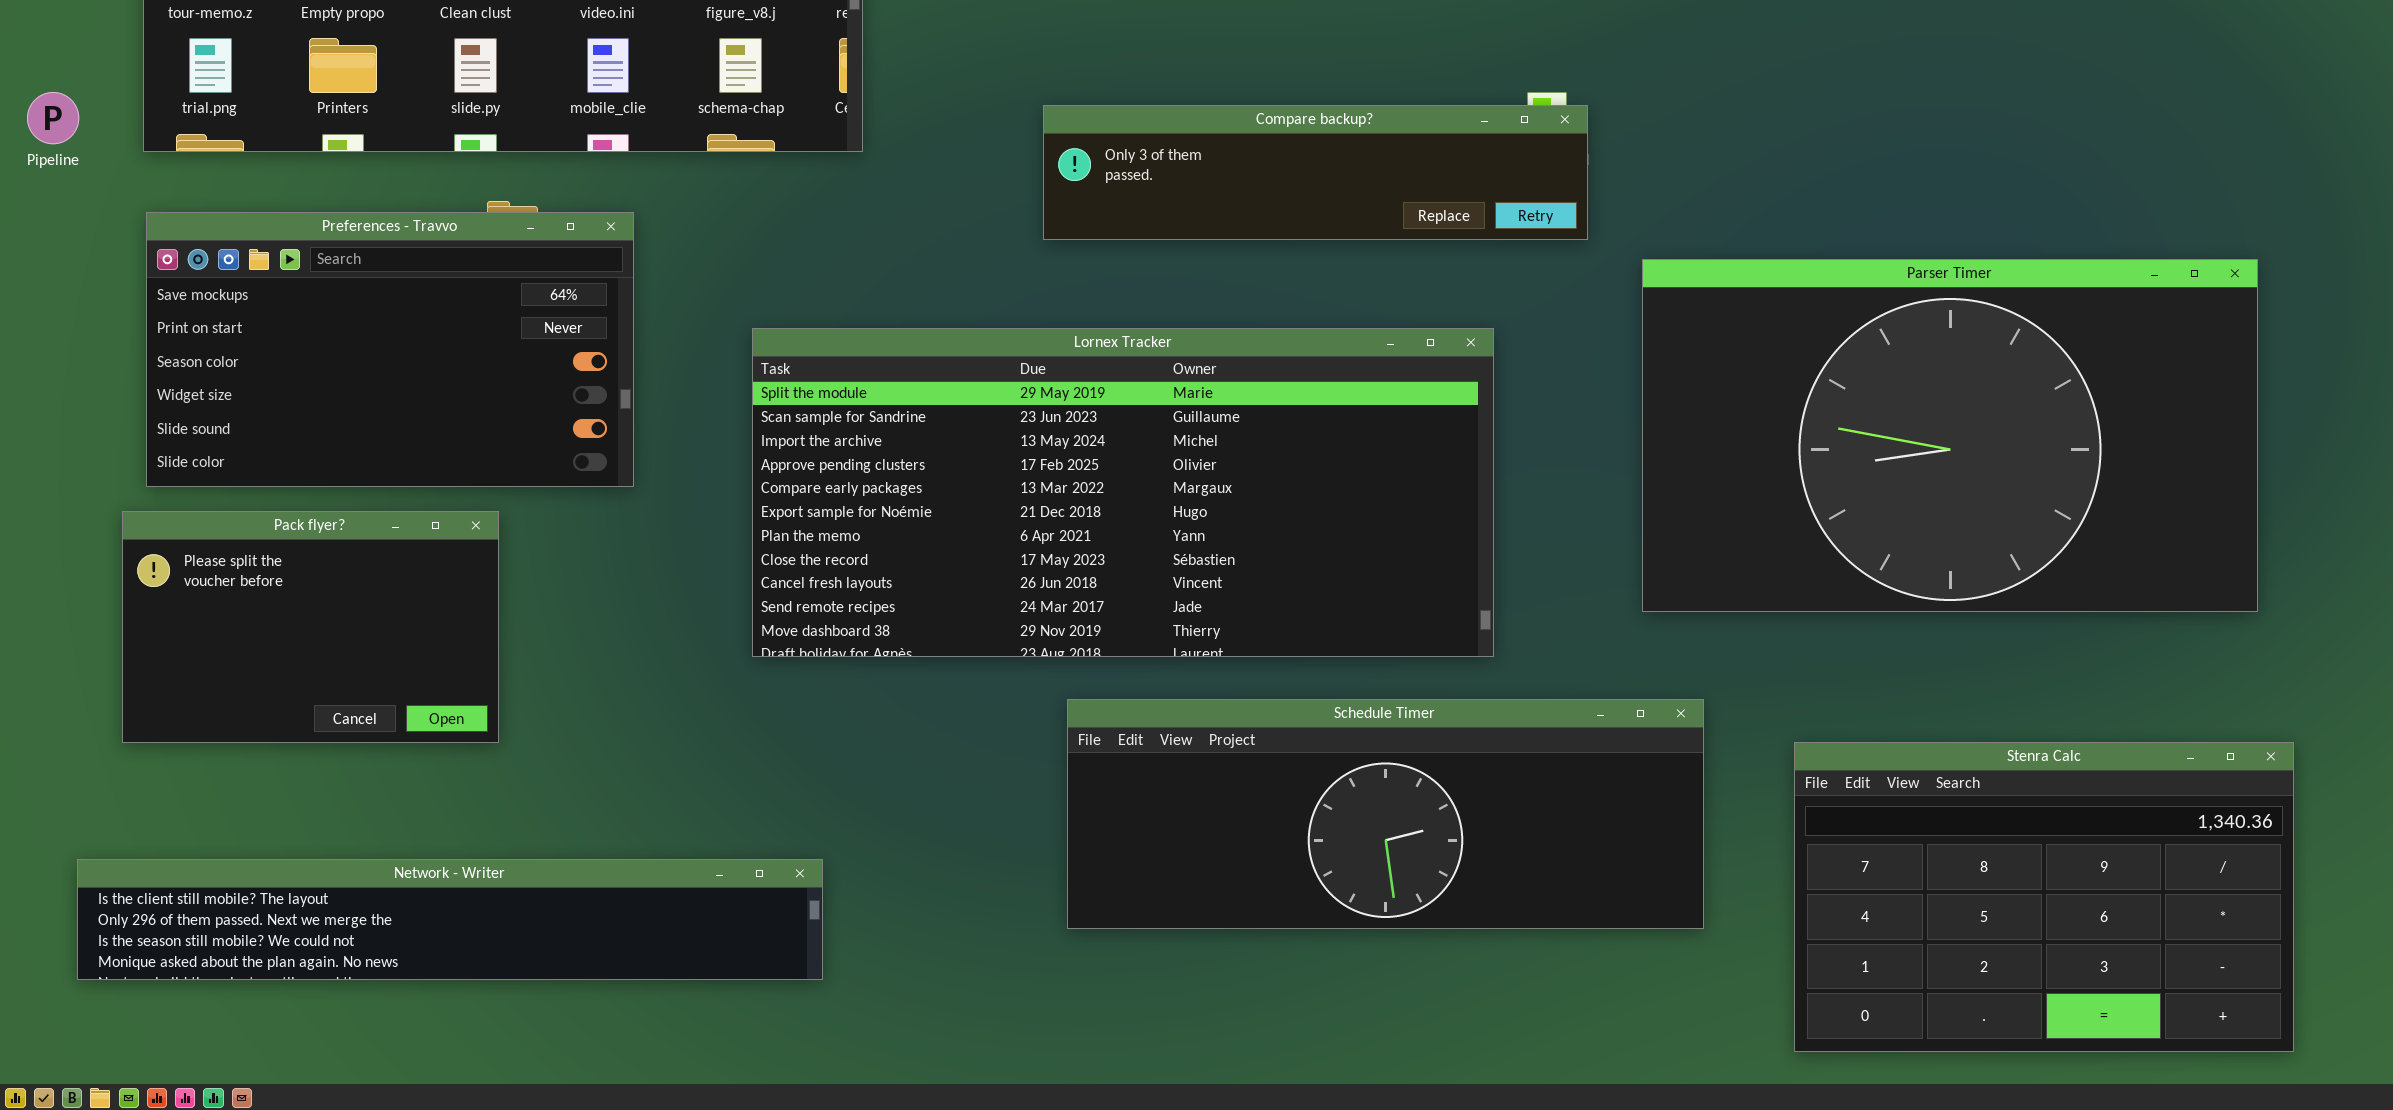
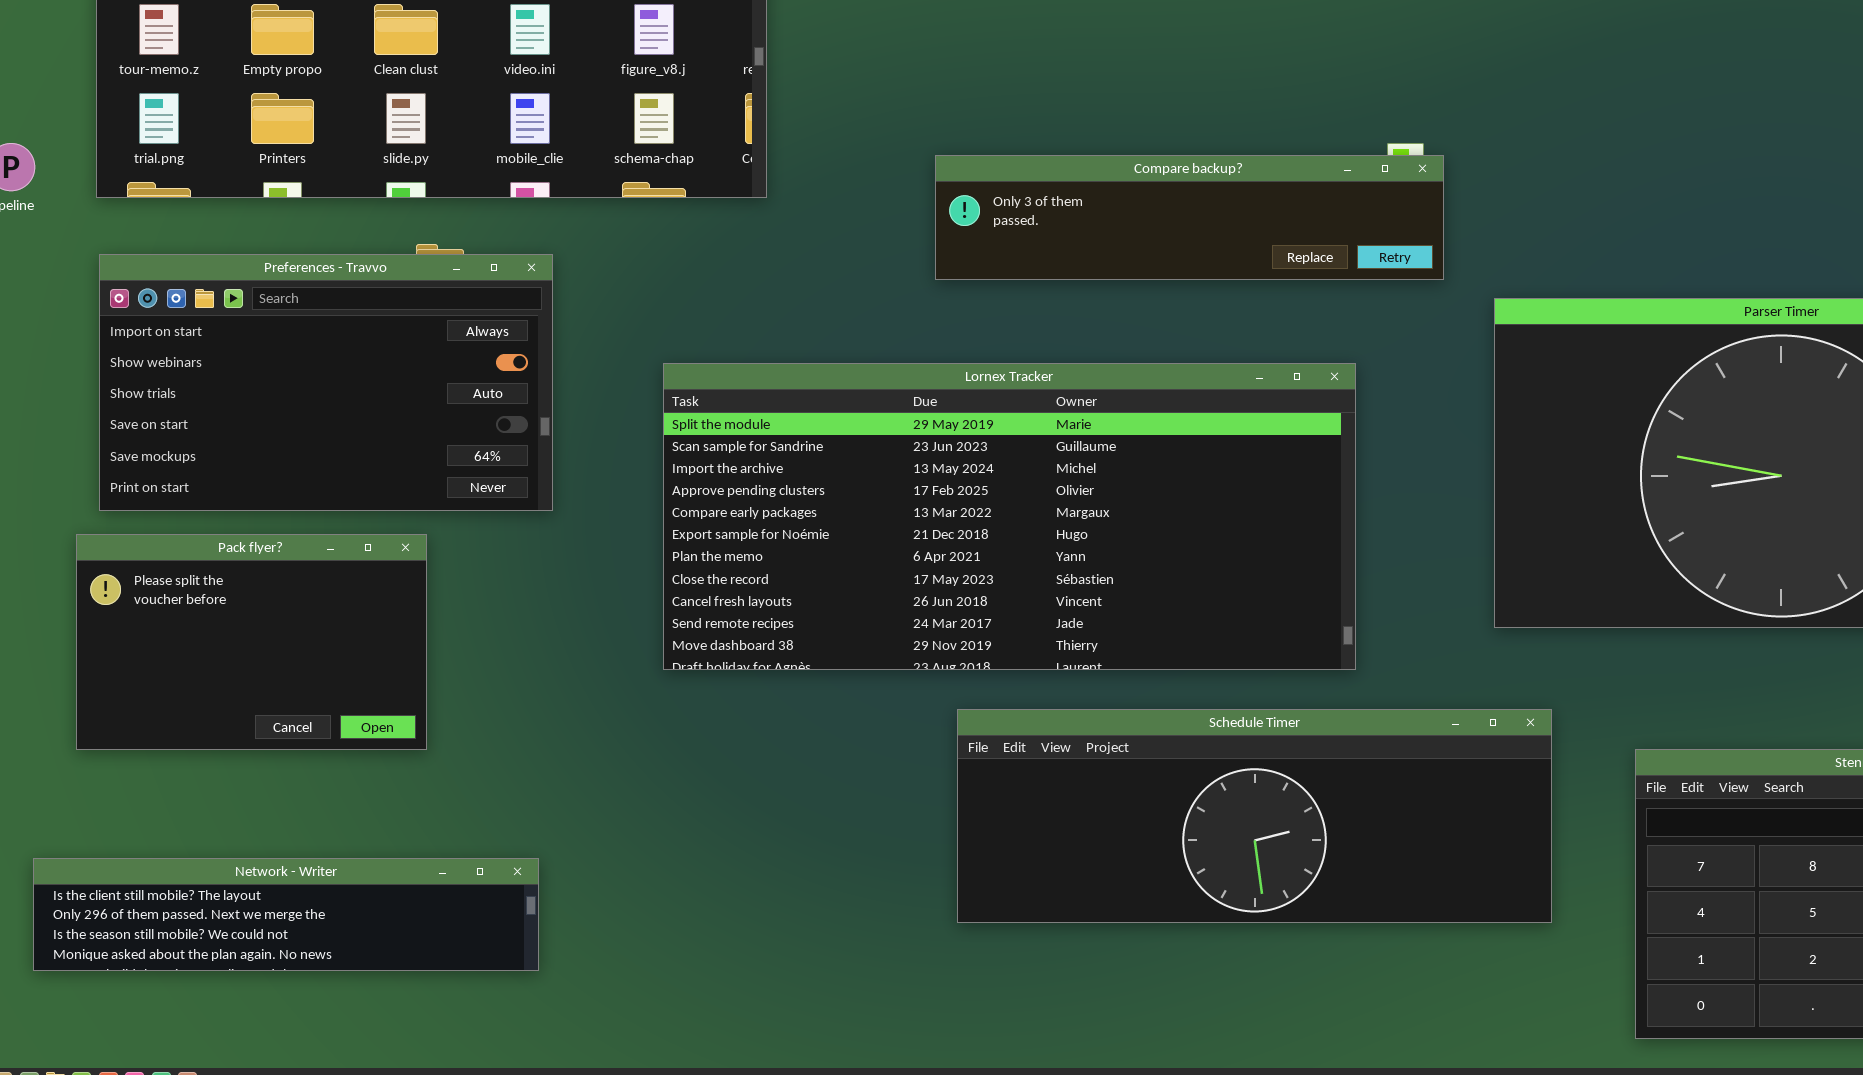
Preferences - Travvo: [146,212,634,487] -> [99,254,553,511], scrolled up 4 rows
Network - Writer: [77,859,823,980] -> [33,858,539,971], resized

